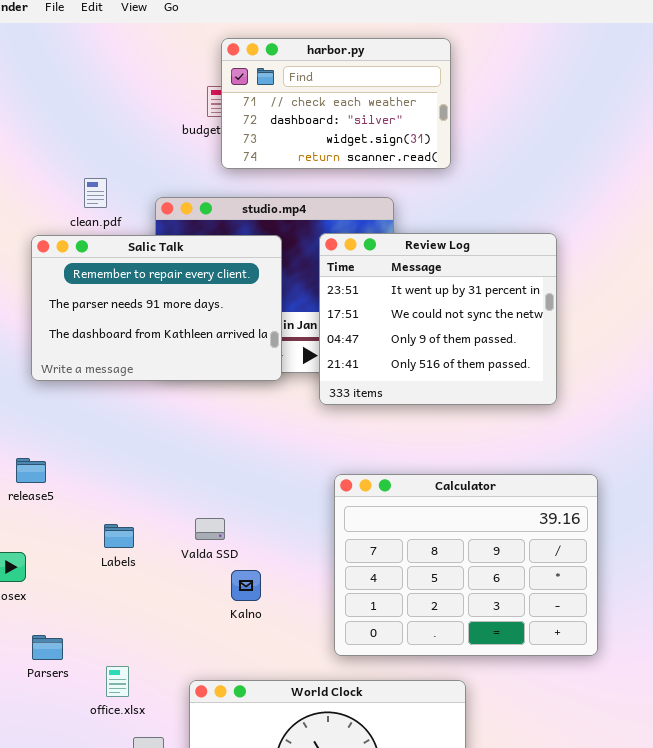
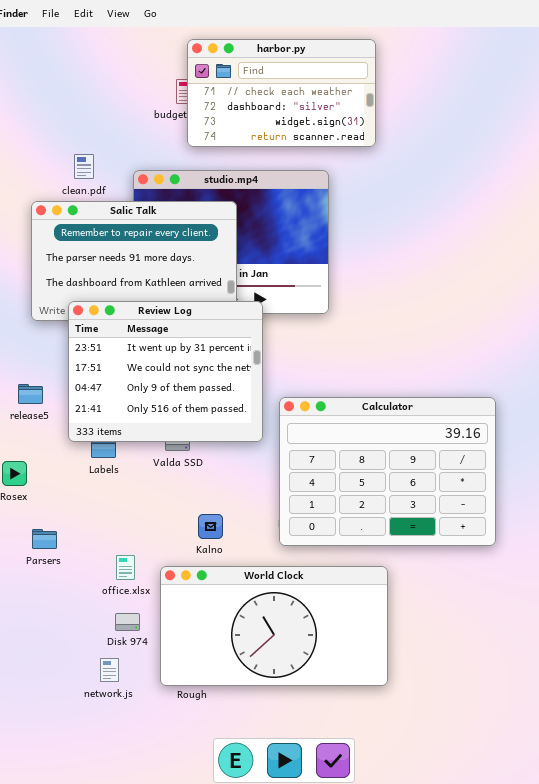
Review Log: [319,233,557,405] -> [68,301,263,442], moved
Kalno: [231,570,261,601] -> [198,514,223,539], moved
office.xlsx: [106,666,129,697] -> [116,555,135,580], moved

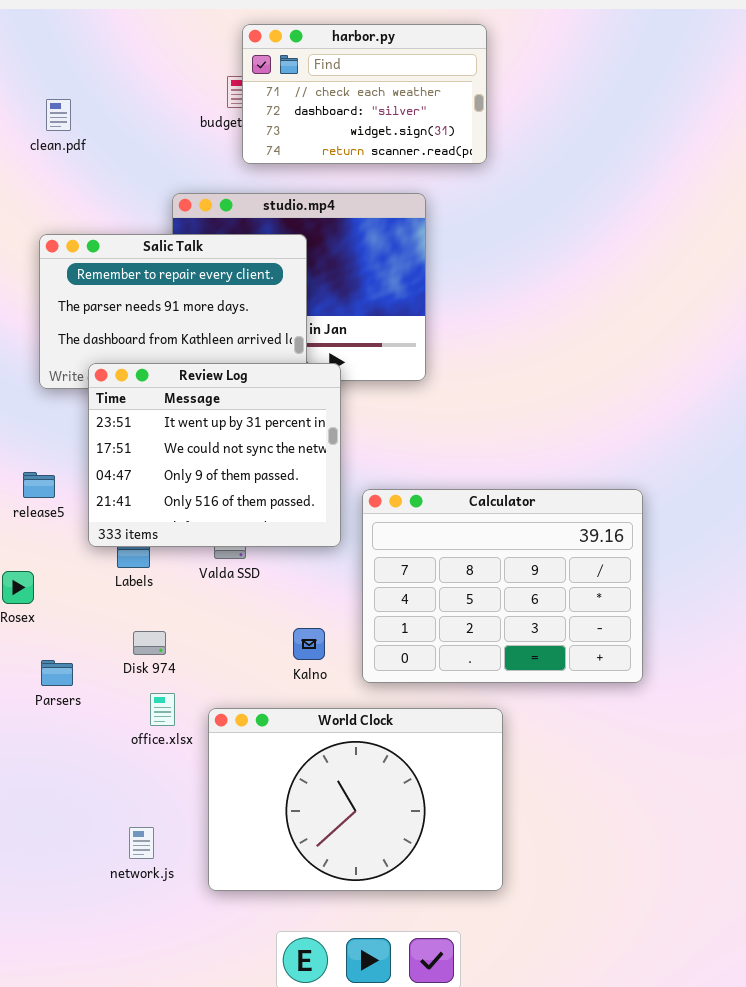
clean.pdf: [74,154,94,179] -> [46,99,71,131], moved
Kalno: [198,514,223,539] -> [293,628,325,660], moved
World Clock: [160,566,388,686] -> [208,708,503,891], resized
Disk 974: [115,613,140,631] -> [133,631,166,655], moved

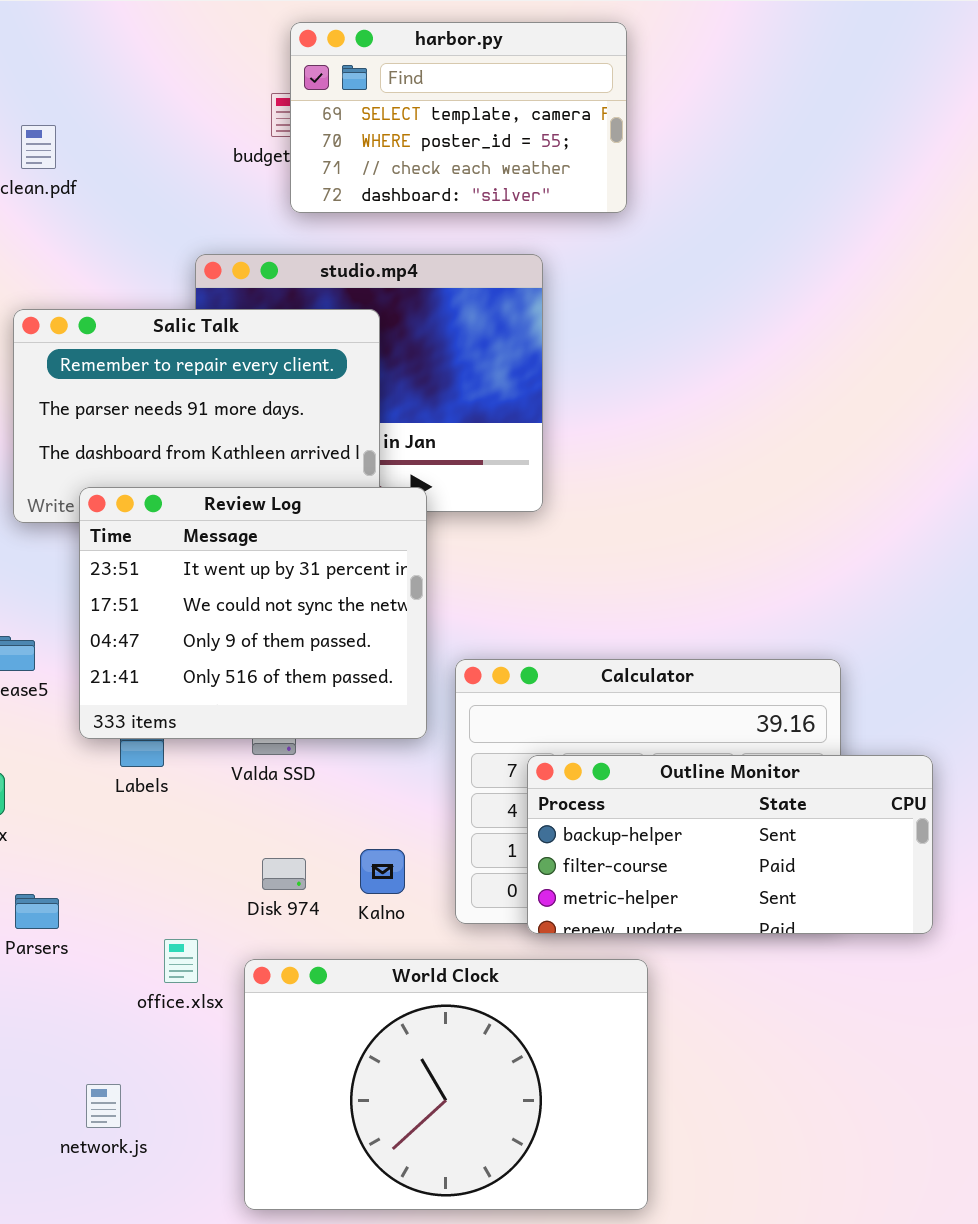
harbor.py: [242,24,487,164] -> [290,22,627,213], scrolled up 2 rows
Outline Monitor: none -> [527,755,933,934], opened
Disk 974: [133,631,166,655] -> [262,858,306,890], moved
network.js: [129,827,154,859] -> [86,1084,121,1128], moved

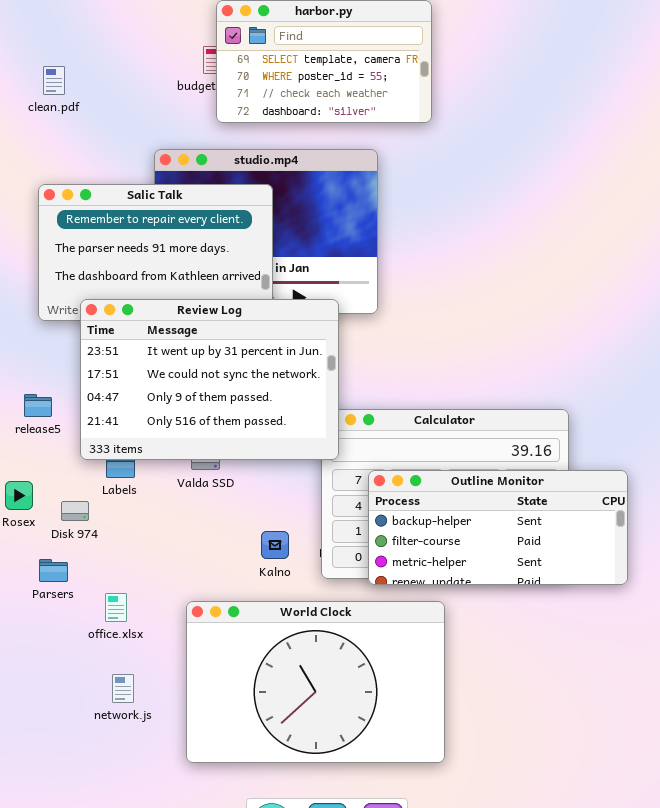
Review Log: [79,487,427,739] -> [80,299,339,460], resized
Disk 974: [262,858,306,890] -> [61,501,89,521], moved
office.xlsx: [164,939,198,983] -> [105,593,127,622], moved
network.js: [86,1084,121,1128] -> [112,674,134,703], moved

